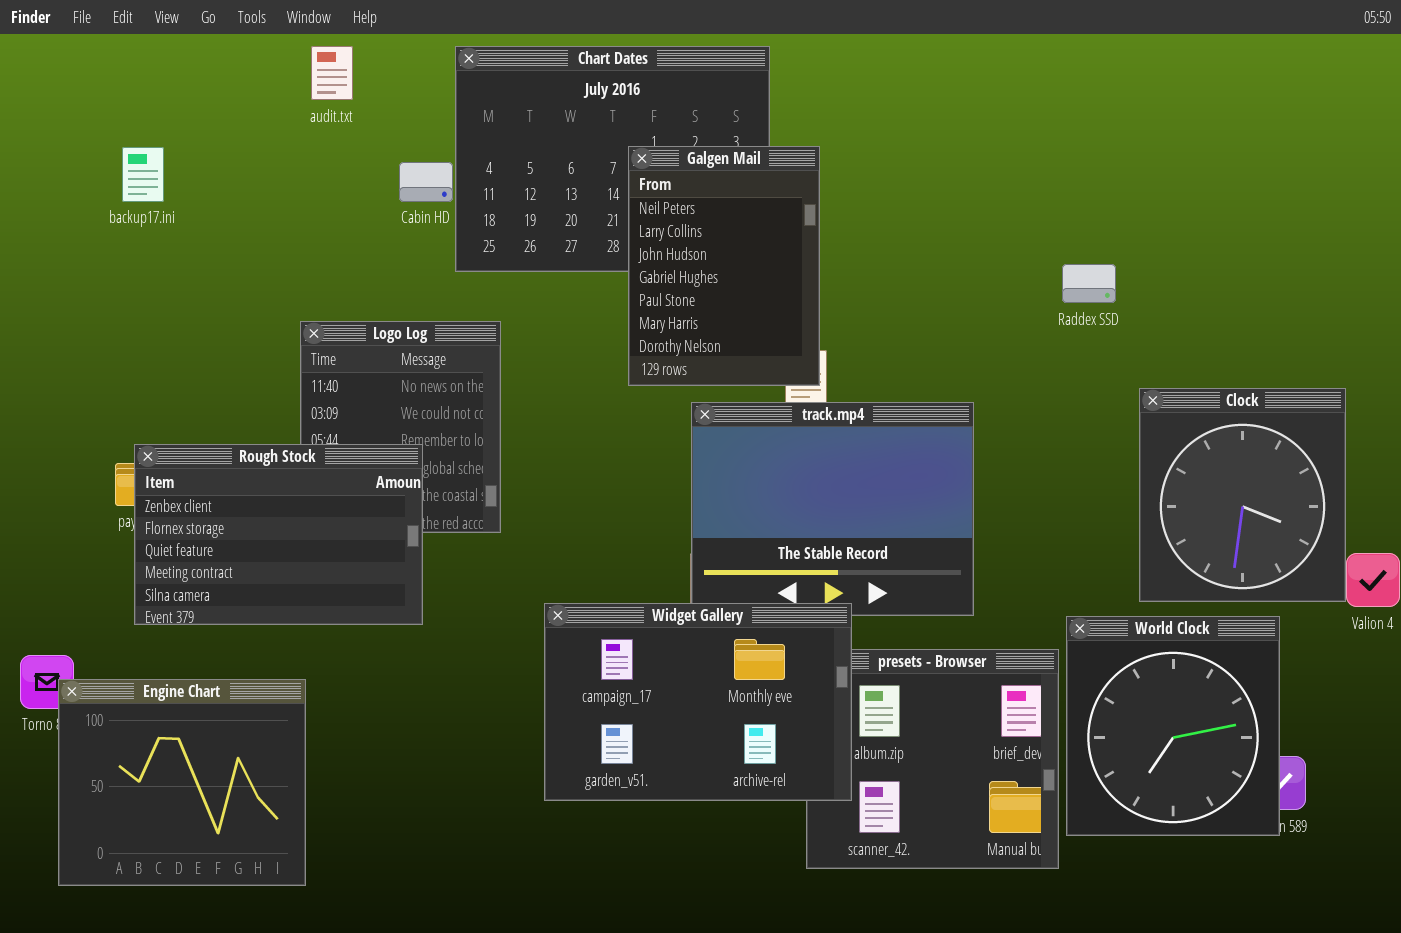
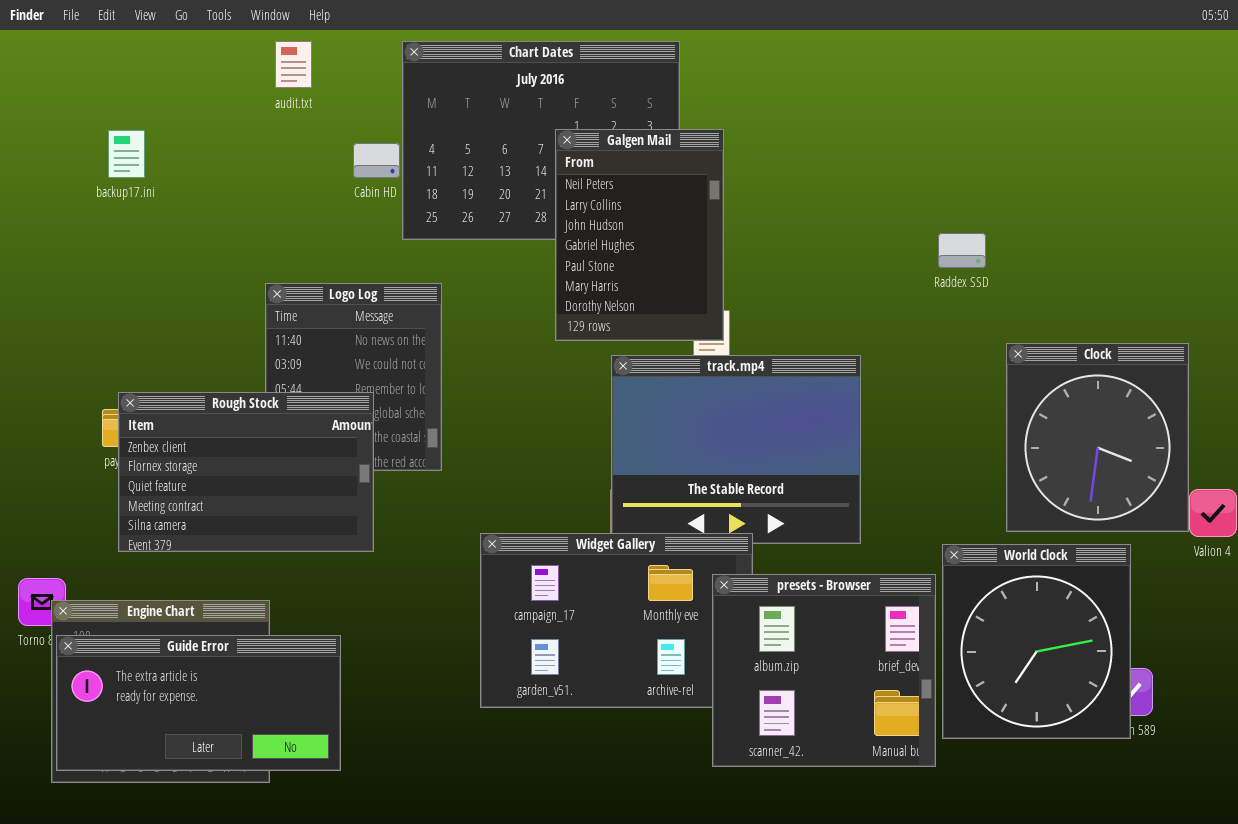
presets - Browser: [806,649,1059,869] -> [712,574,936,767], raised
Guide Error: none -> [56,635,341,771], opened

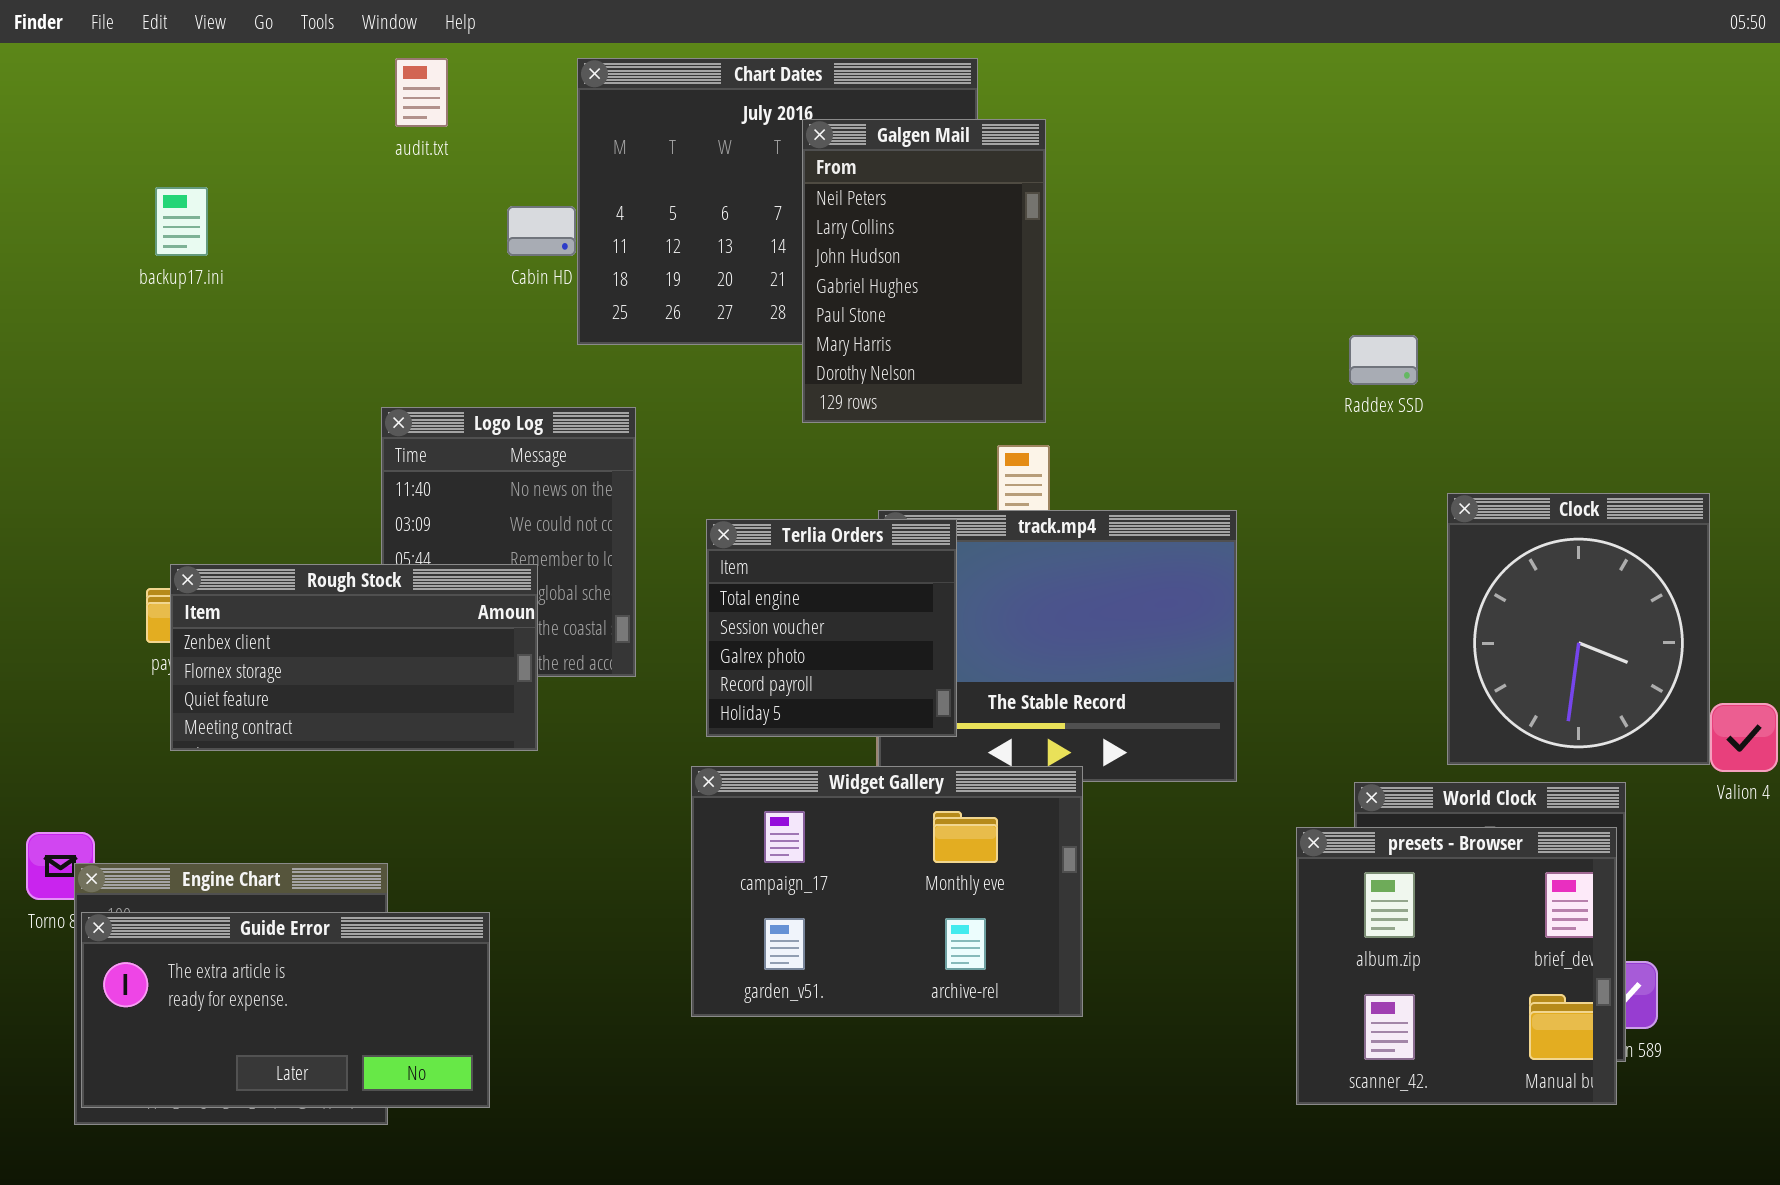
Galgen Mail: [555,129,724,341] -> [802,119,1046,423], moved
Terlia Orders: none -> [706,519,957,737], opened
Rough Stock: [118,392,374,552] -> [170,564,538,751], resized
presets - Browser: [712,574,936,767] -> [1296,827,1617,1105], moved

